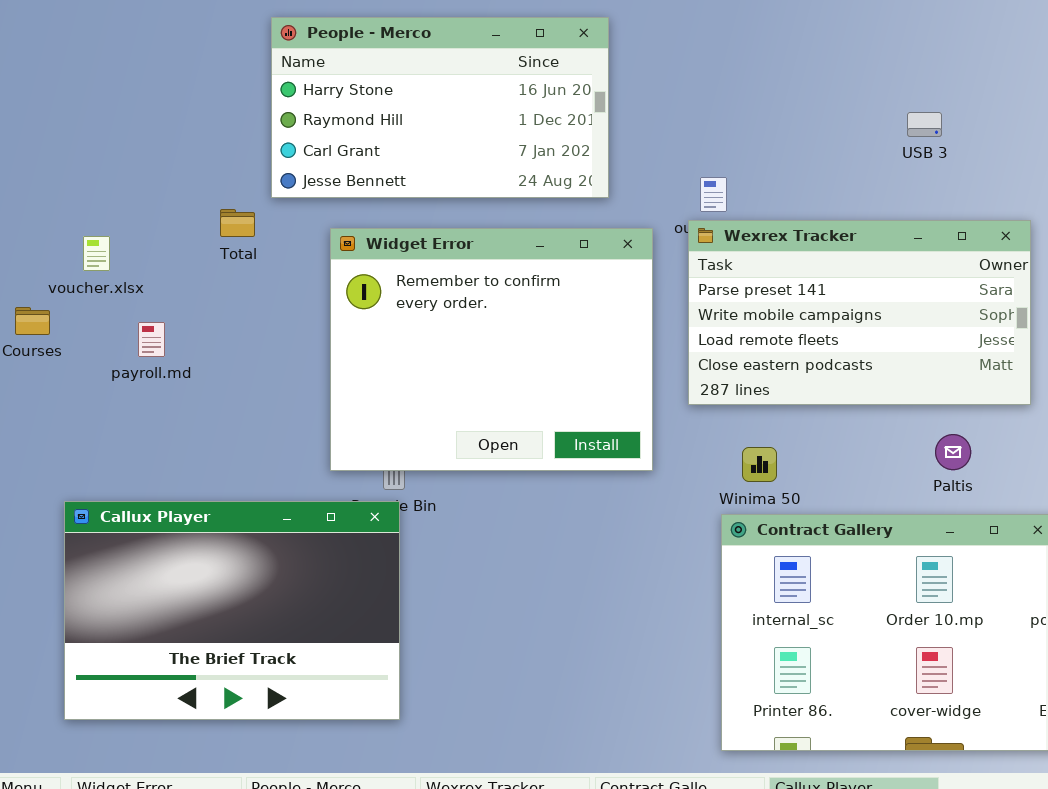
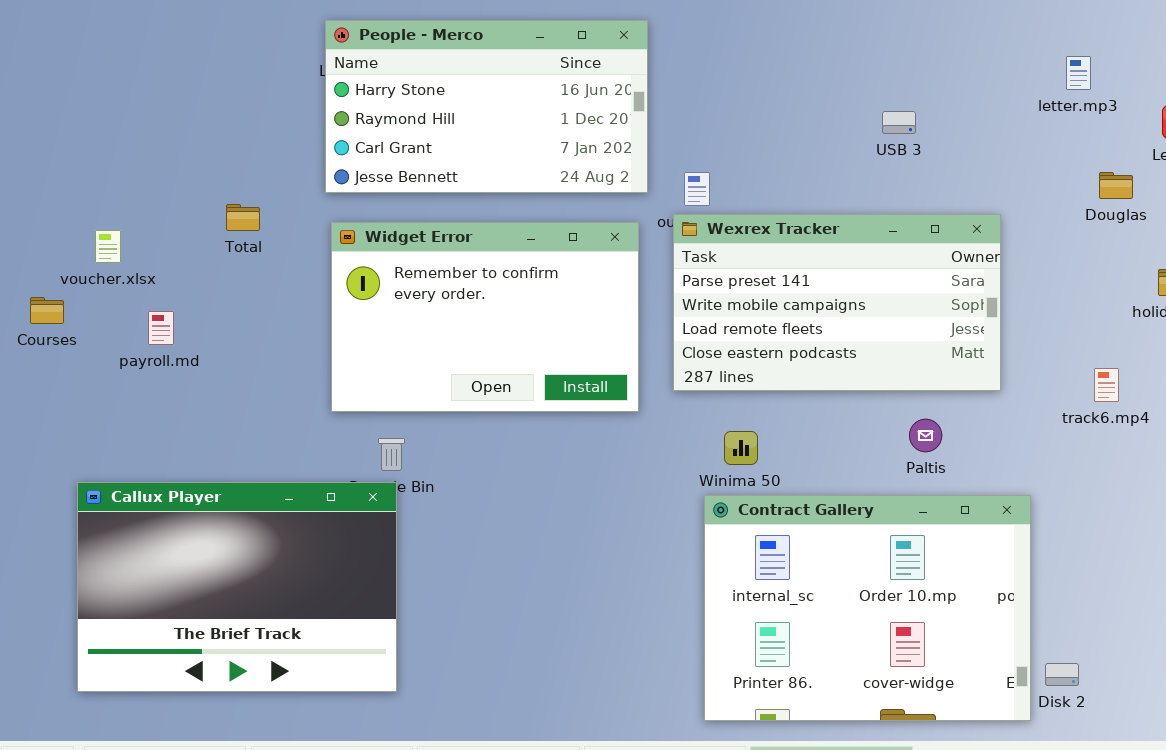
People - Merco: [271,17,609,198] -> [325,20,648,193], moved
Widget Error: [330,228,653,471] -> [331,222,639,412], resized

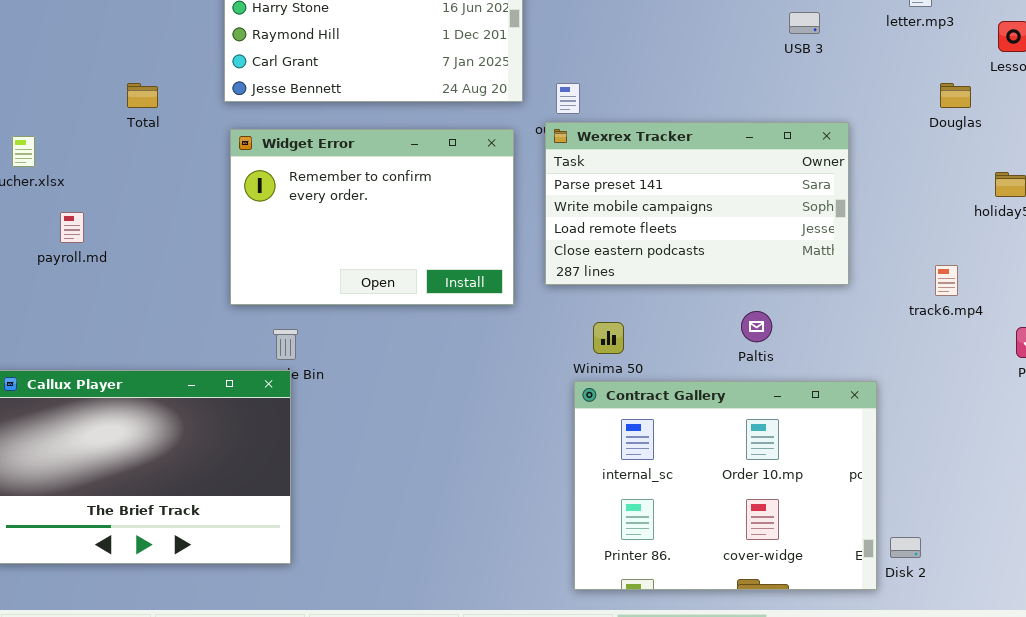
USB 3: [882,111,916,134] -> [789,12,820,34], moved
Total: [226,204,260,231] -> [127,83,158,108], moved
Paltis: [909,419,942,452] -> [741,311,772,342], moved

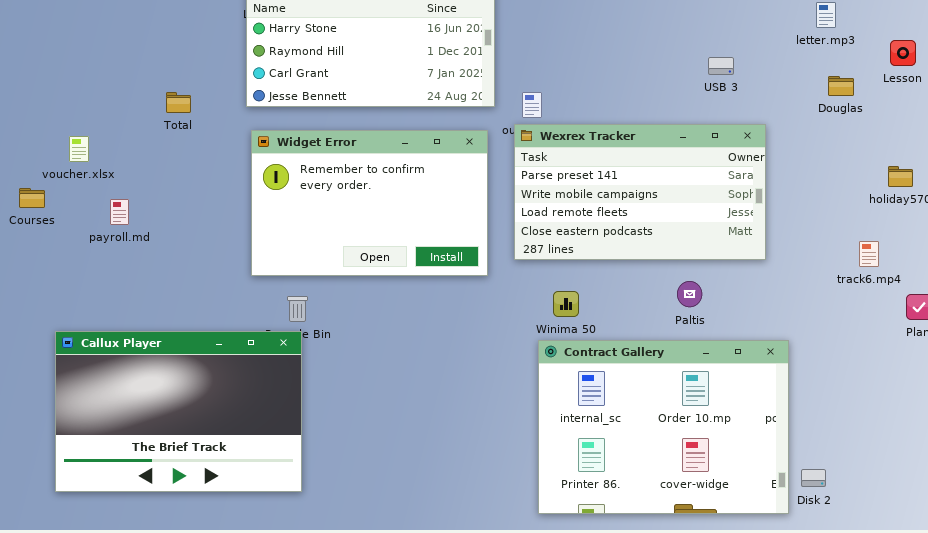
USB 3: [789,12,820,34] -> [708,57,734,75], moved
Douglas: [940,83,971,108] -> [828,76,854,96], moved
track6.mp4: [935,265,958,296] -> [859,241,879,267], moved

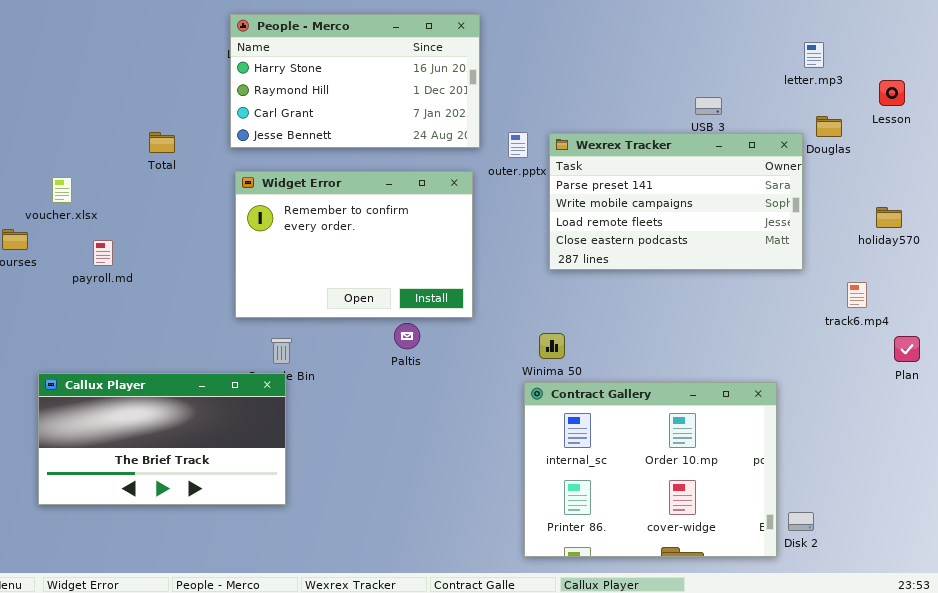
Wexrex Tracker: [514,124,766,260] -> [549,133,803,270], moved
Paltis: [677,281,702,307] -> [394,323,420,349], moved
Callux Player: [55,331,302,492] -> [38,373,286,505], resized

